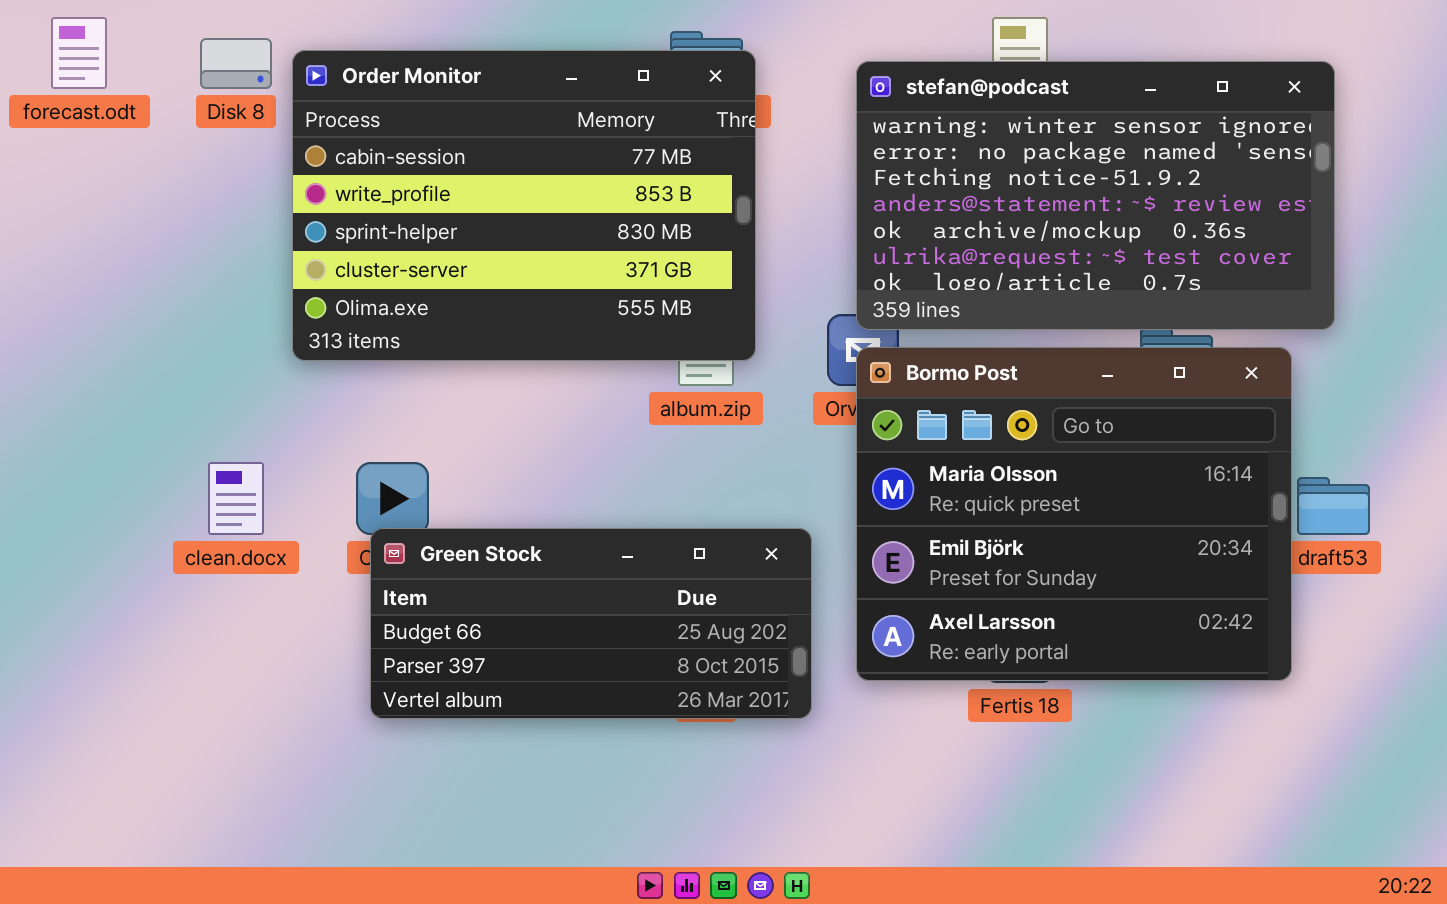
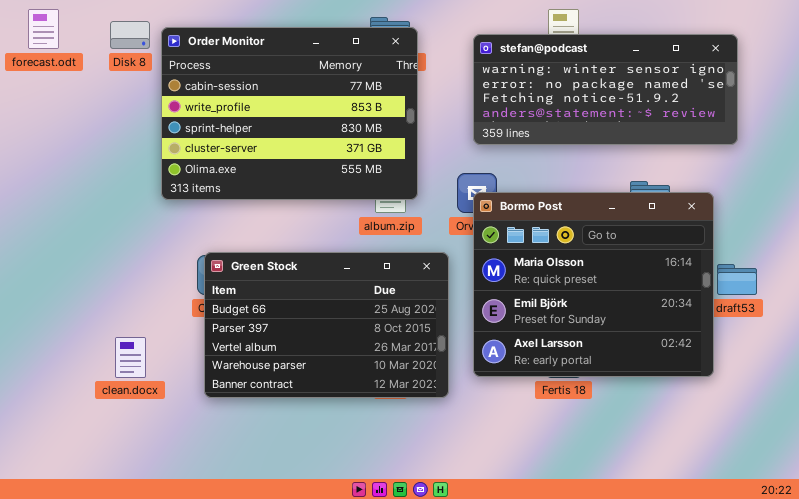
stefan@podcast: [856,61,1335,330] -> [473,34,738,145], resized
clean.docx: [208,462,264,535] -> [115,337,146,378], moved
Green Stock: [370,528,812,719] -> [204,252,449,398], resized

